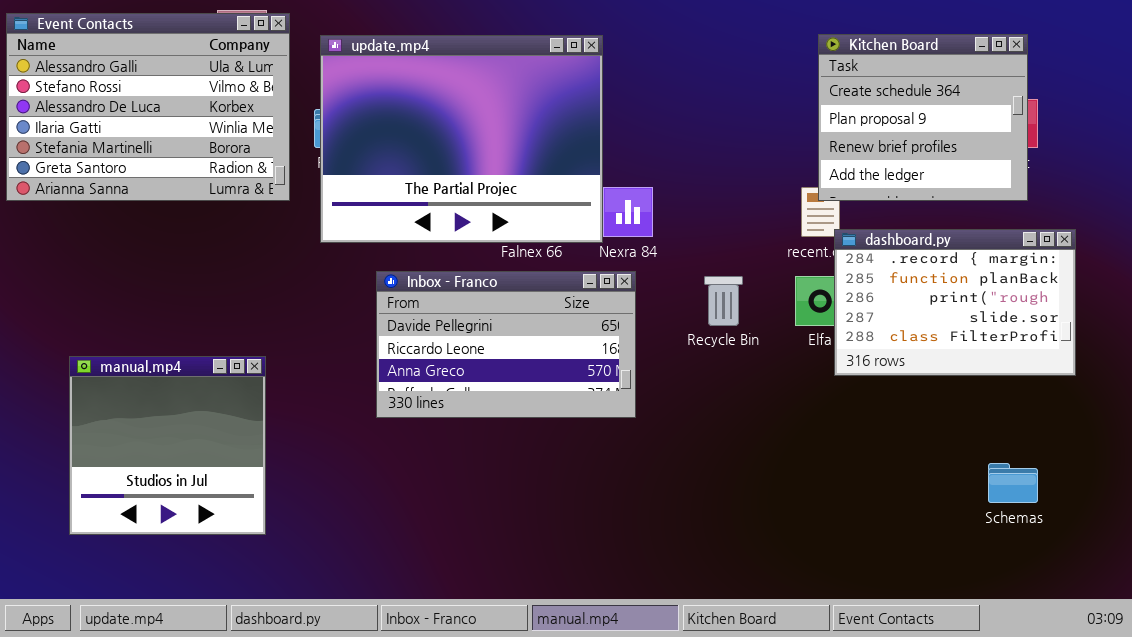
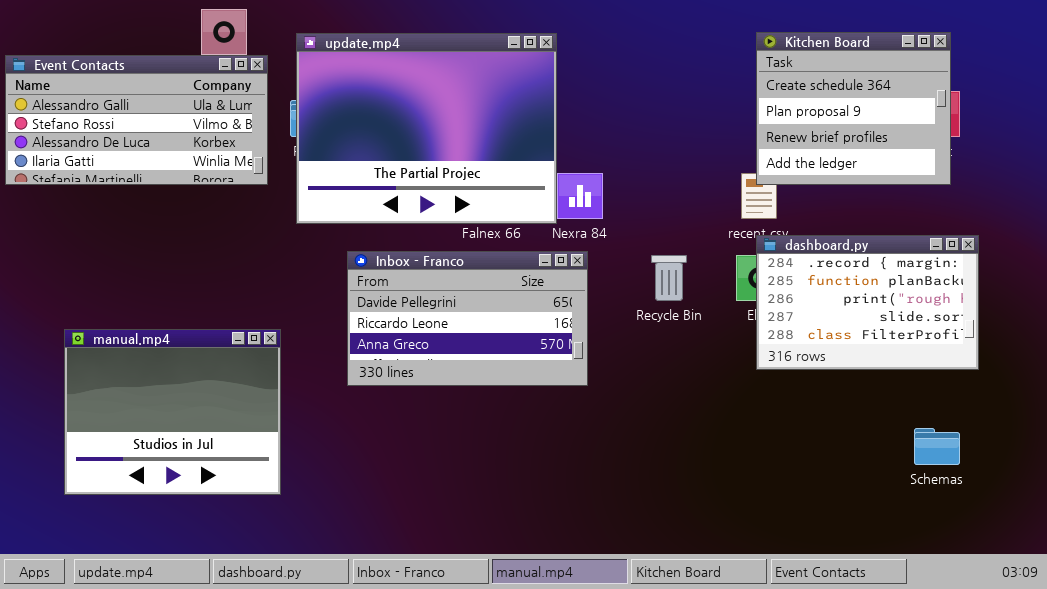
Event Contacts: [6,13,290,201] -> [5,55,268,185], resized
dashboard.py: [834,229,1076,376] -> [756,235,979,370], moved
manual.mp4: [69,356,266,535] -> [64,329,281,495], resized

